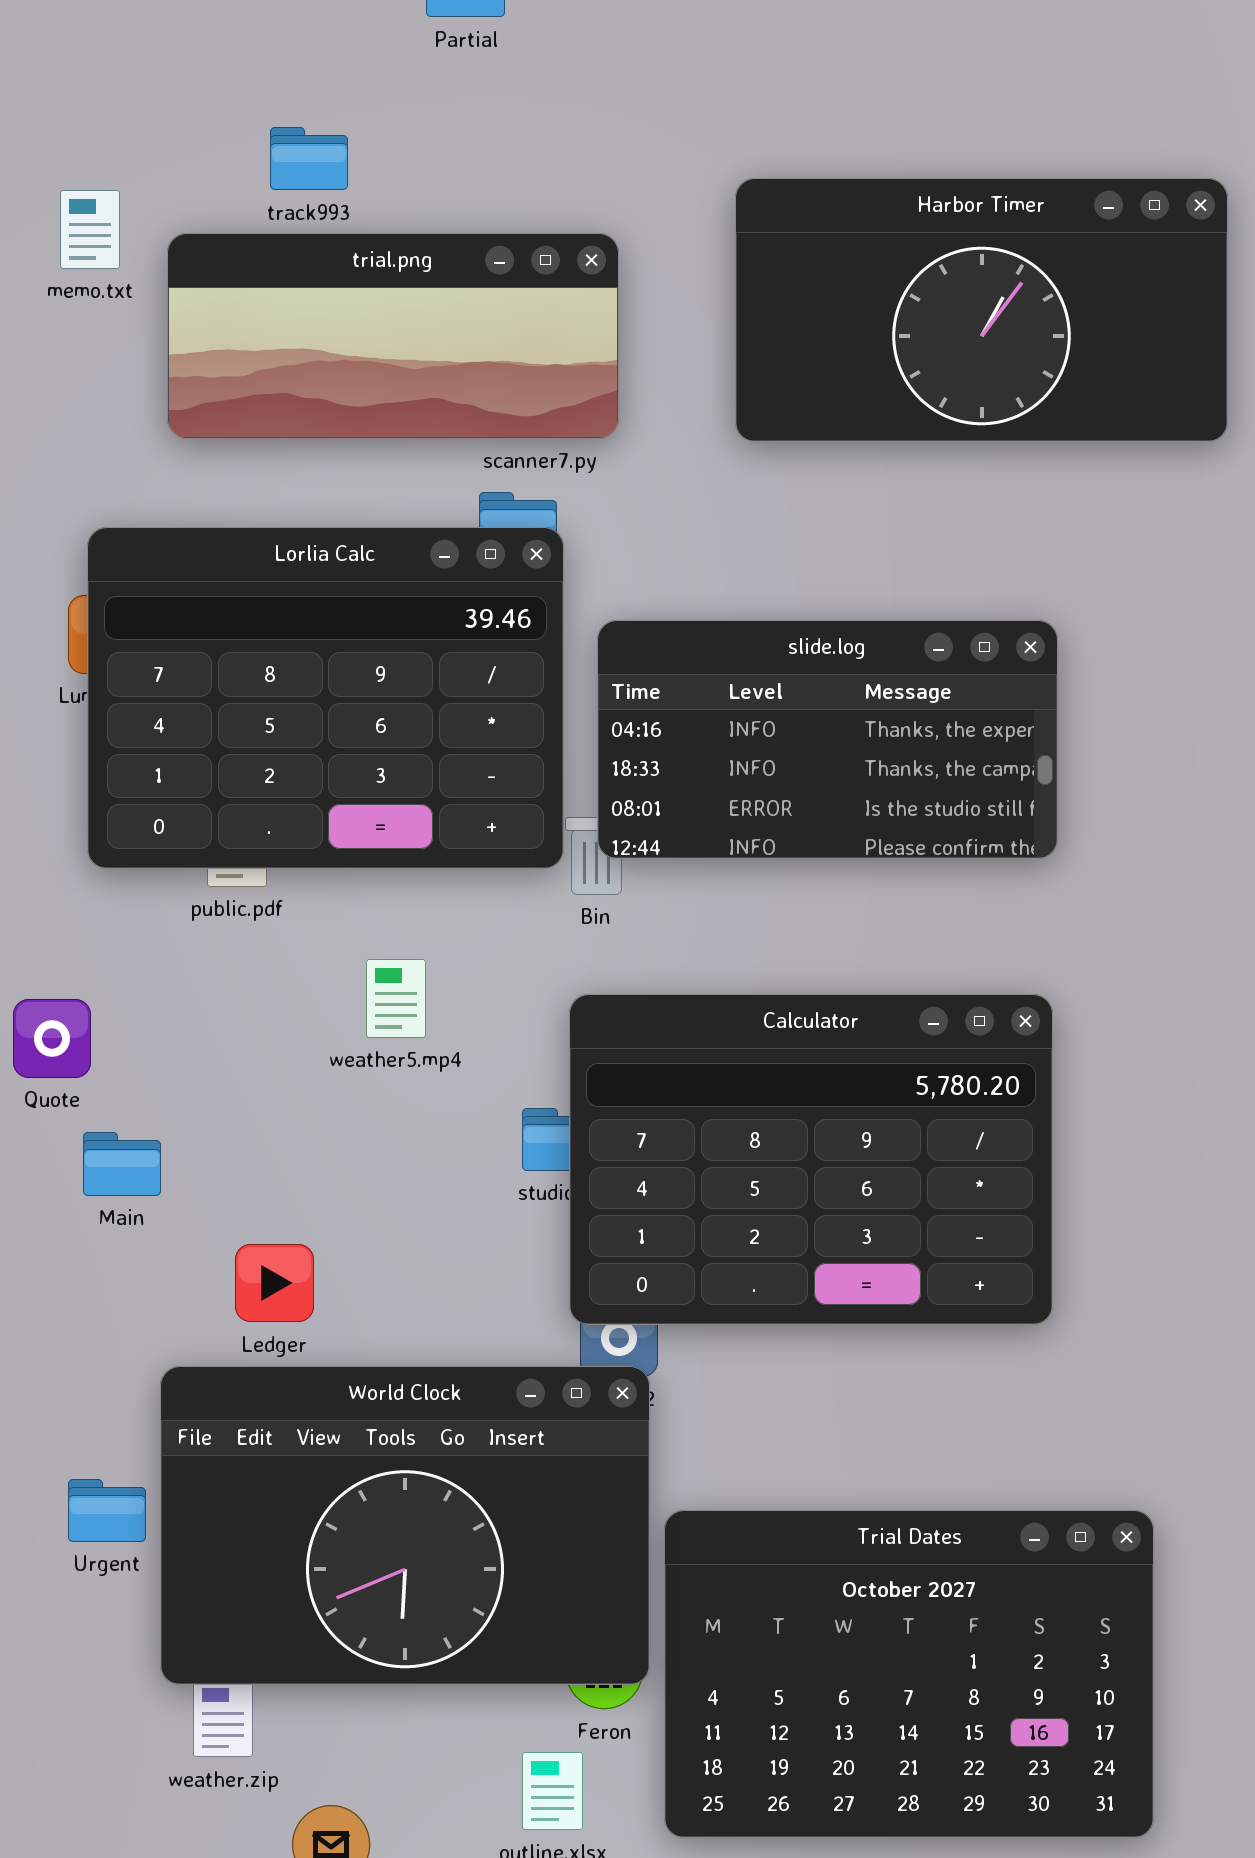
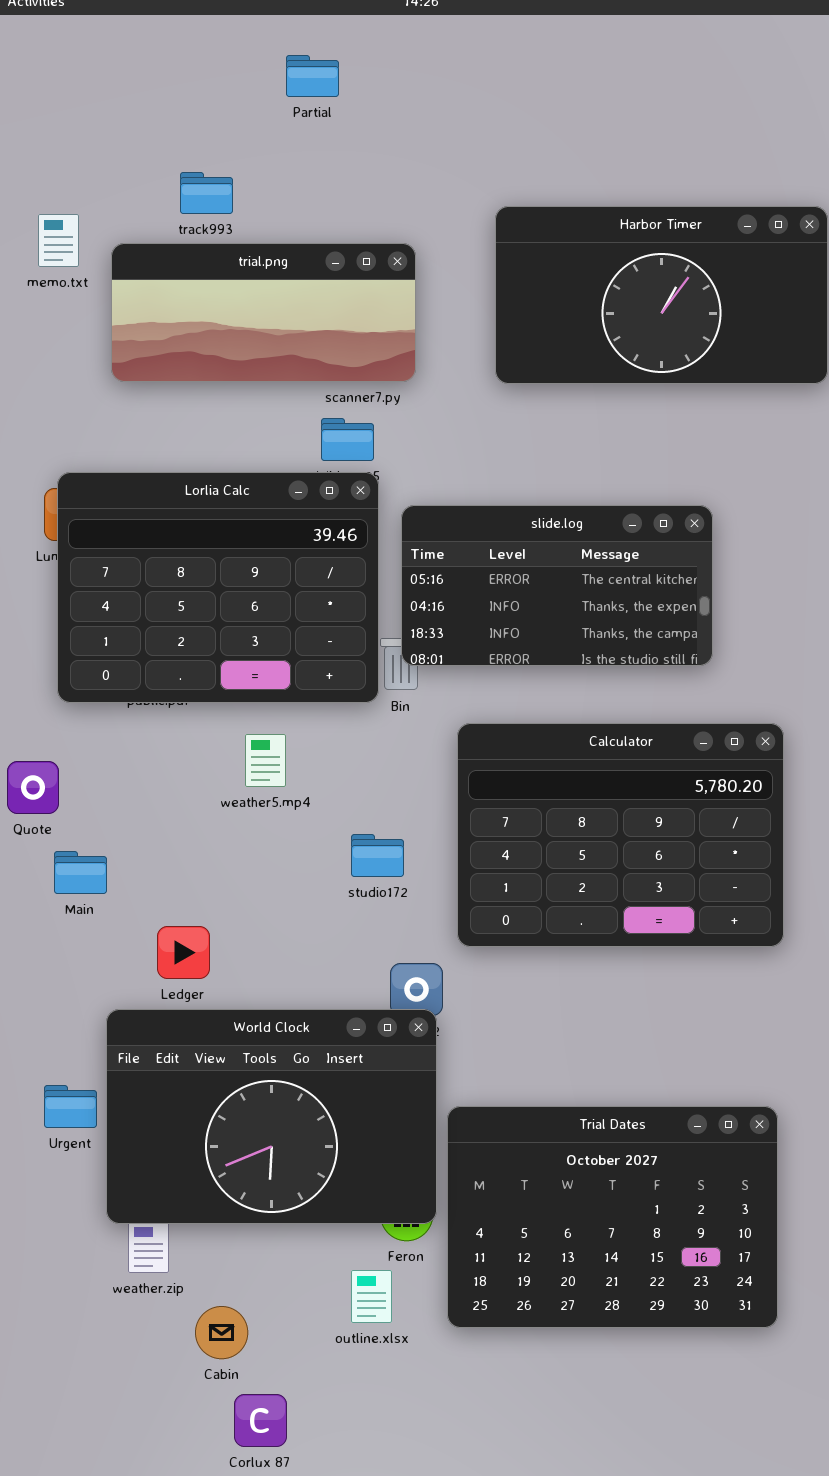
Lorlia Calc: [87,527,564,869] -> [57,472,379,703], moved
slide.log: [597,620,1058,859] -> [401,505,713,666], scrolled up 1 row
Calculator: [569,994,1053,1325] -> [457,723,784,947], moved

